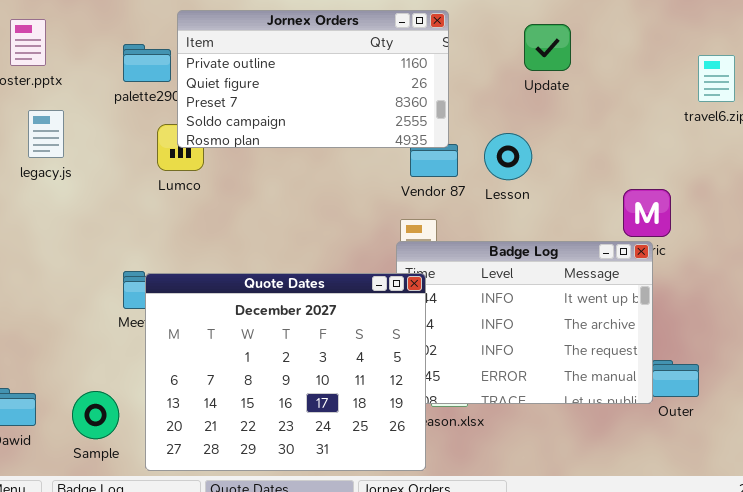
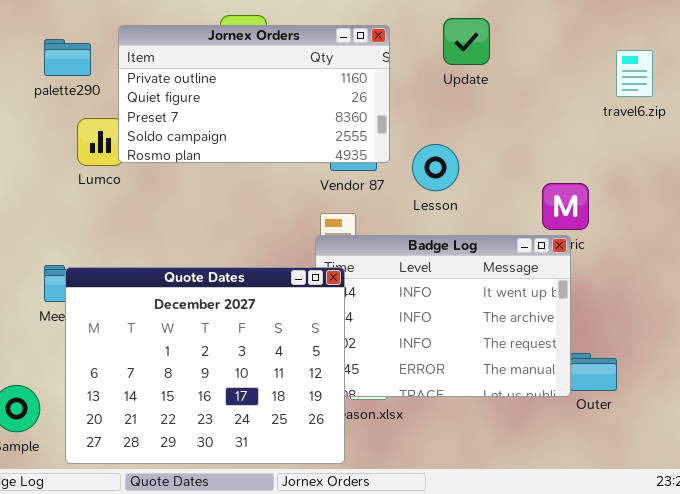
Jornex Orders: [177,10,449,148] -> [118,25,390,163], moved
Lesson: [484,133,532,180] -> [412,144,459,191], moved

